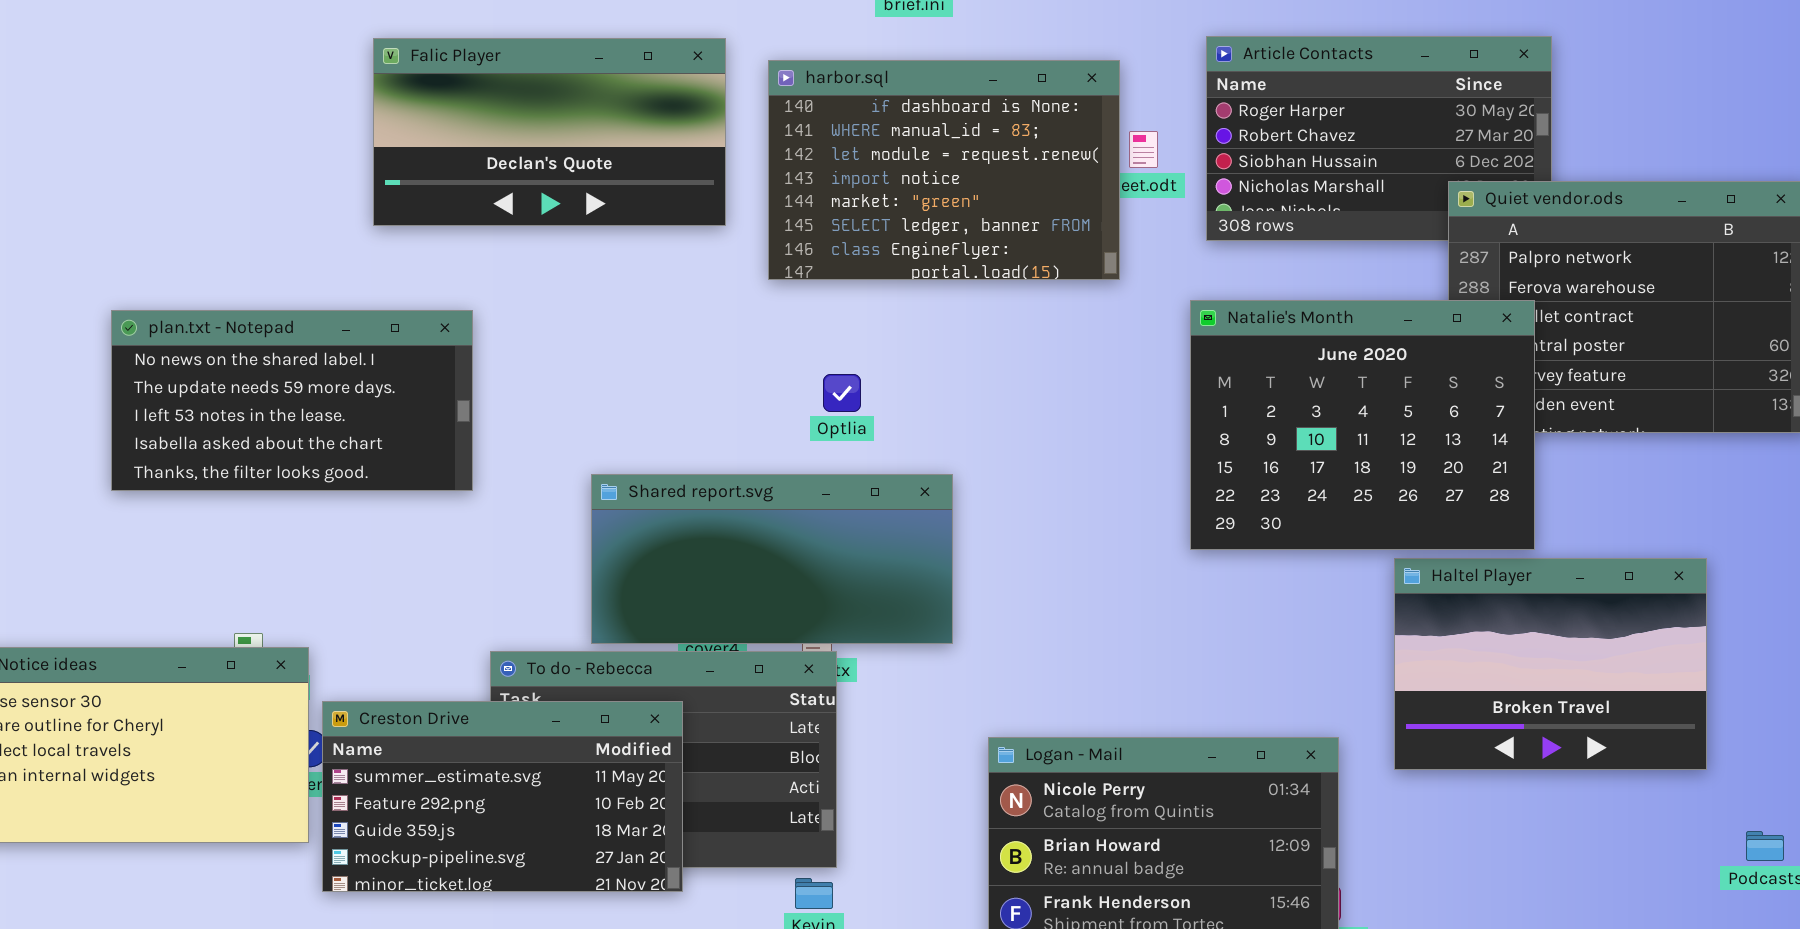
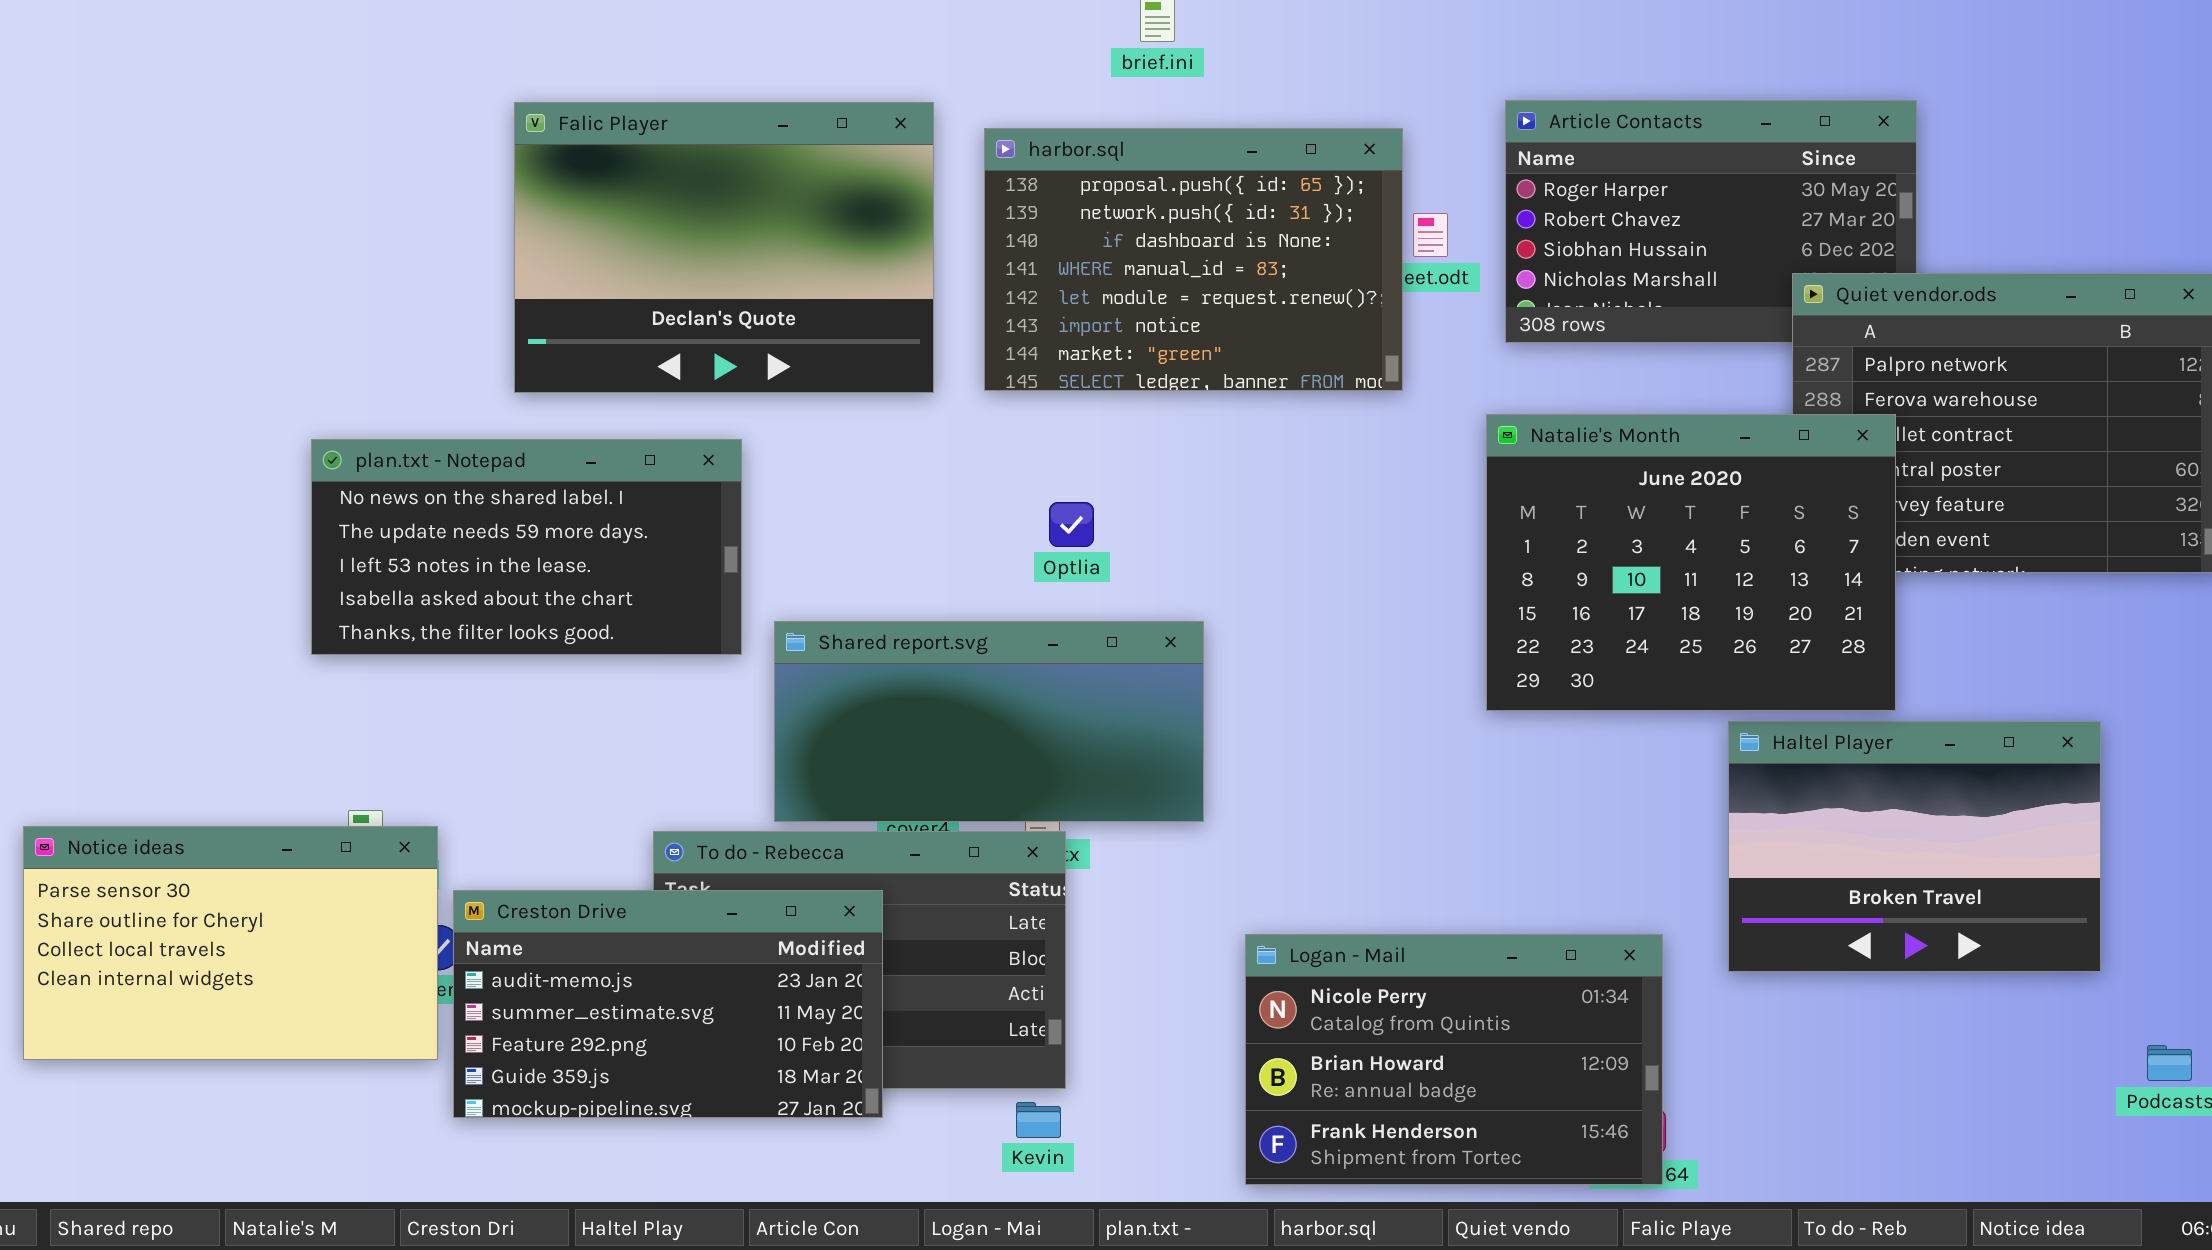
Falic Player: [373,38,726,226] -> [514,102,934,393], resized
harbor.sql: [768,60,1120,280] -> [984,128,1403,391], scrolled up 2 rows
plan.txt - Notepad: [111,310,473,491] -> [311,439,742,655], moved
Creston Drive: [322,701,683,892] -> [453,890,883,1118], scrolled up 1 row

